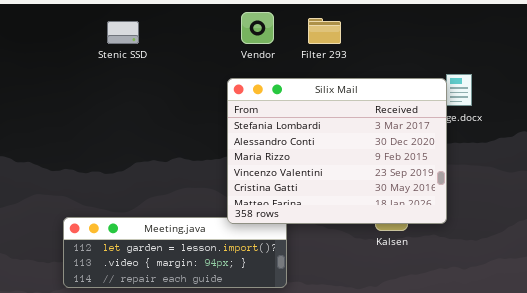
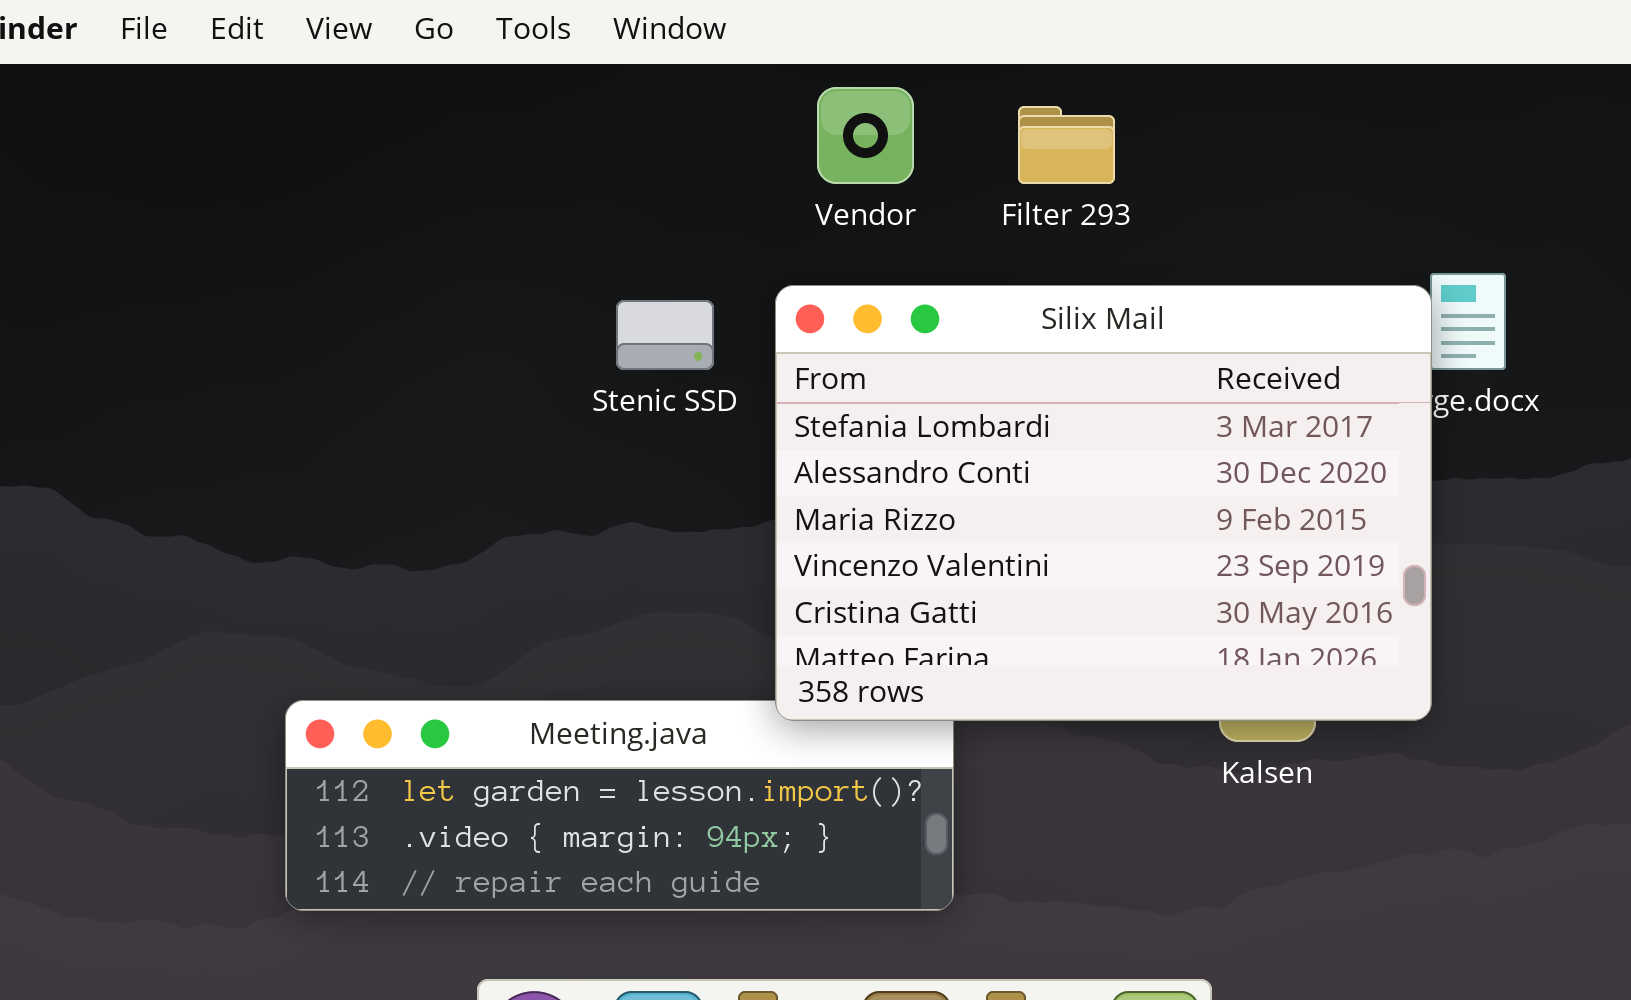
Stenic SSD: [107,21,139,44] -> [616,300,714,370], moved

